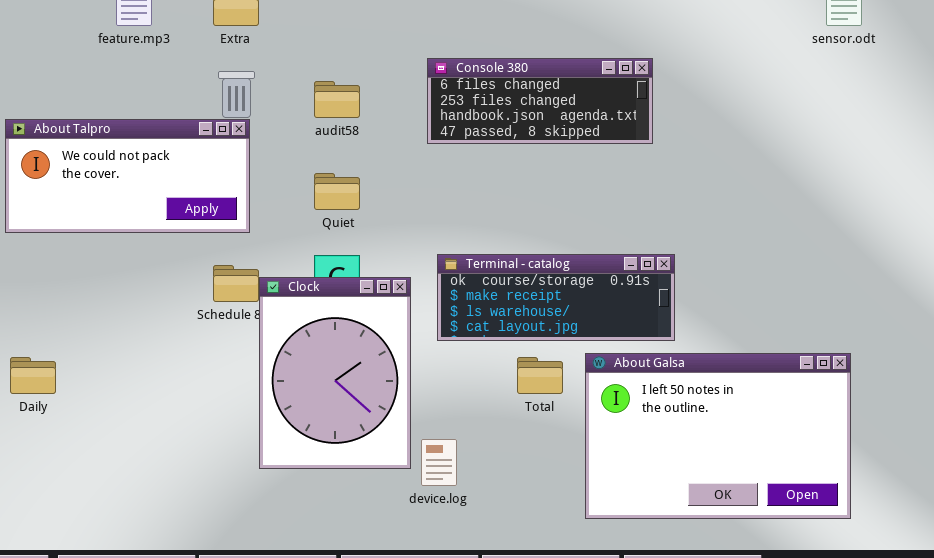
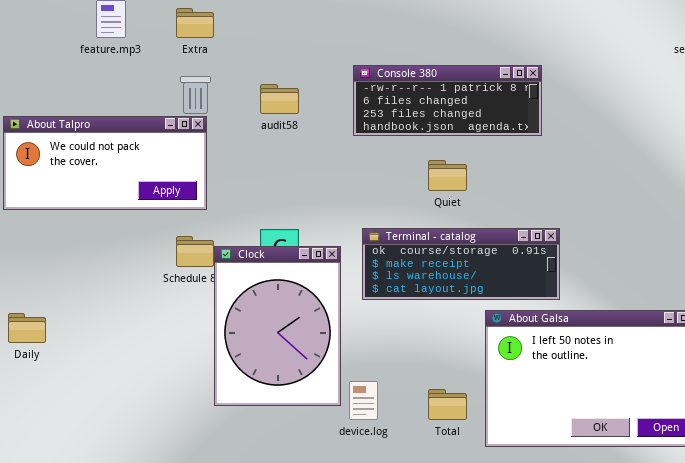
Console 380: [427,58,653,144] -> [353,65,542,136], scrolled up 1 row
Quiet: [314,173,360,210] -> [428,160,467,191], moved
Total: [517,357,563,394] -> [428,389,467,420], moved

